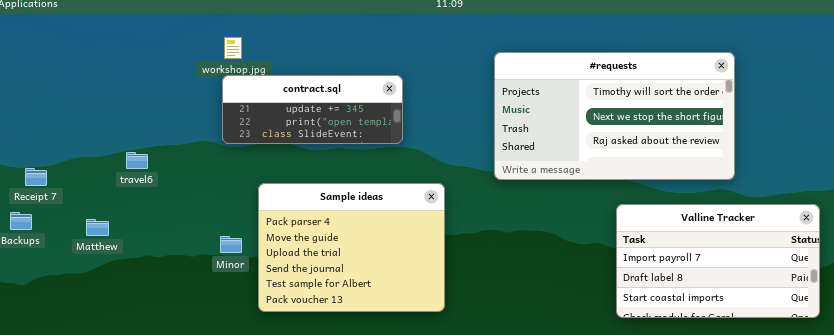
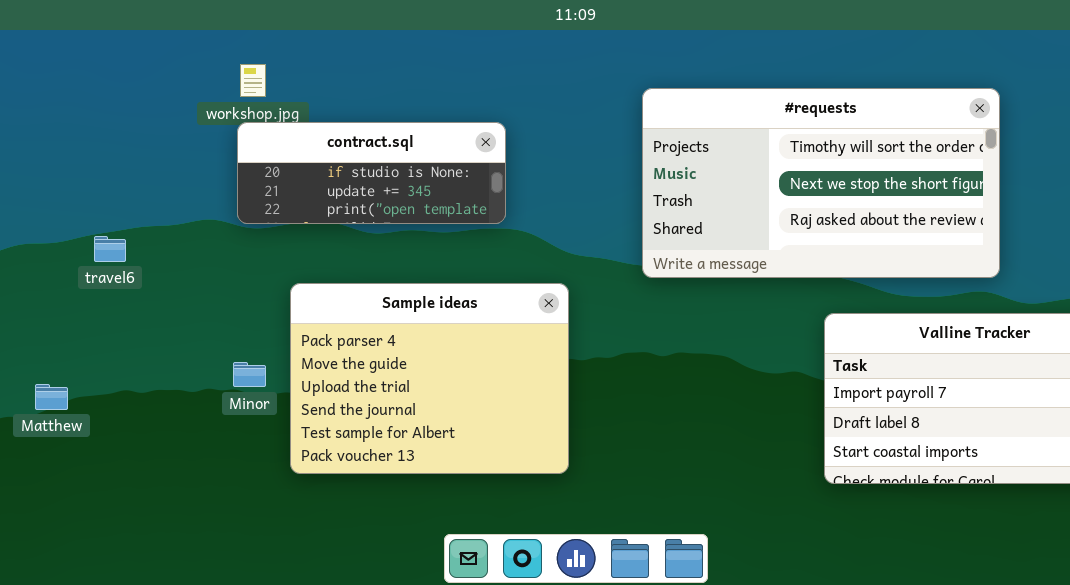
contract.sql: [222,75,403,144] -> [237,122,506,224], scrolled up 1 row
Matthew: [86,219,109,236] -> [35,384,68,410], moved

